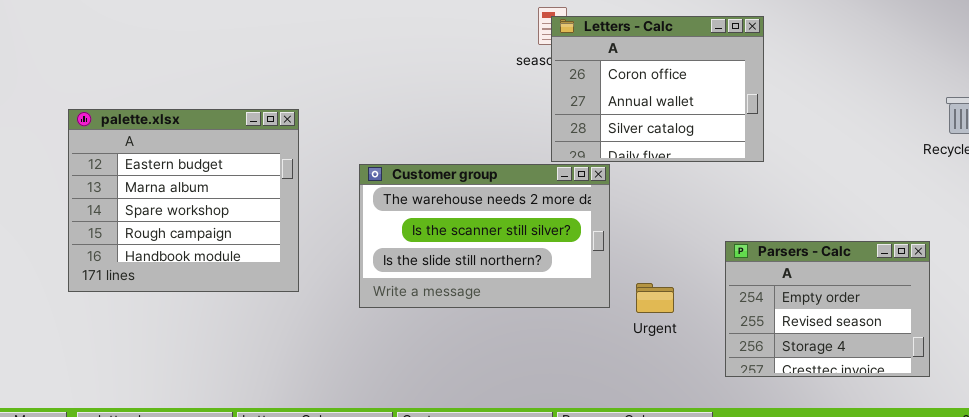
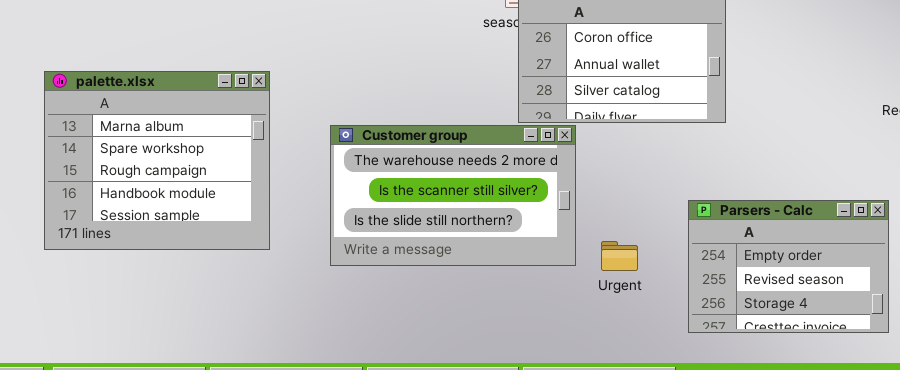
palette.xlsx: [68,109,299,292] -> [44,71,270,250], scrolled down 1 row

